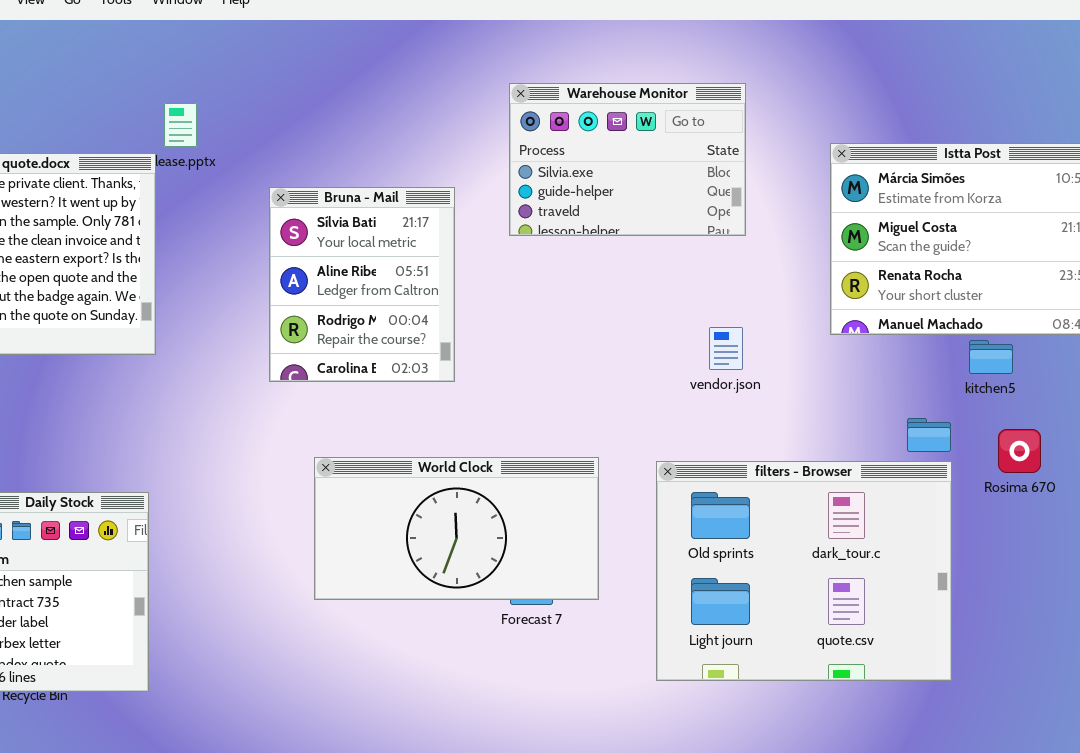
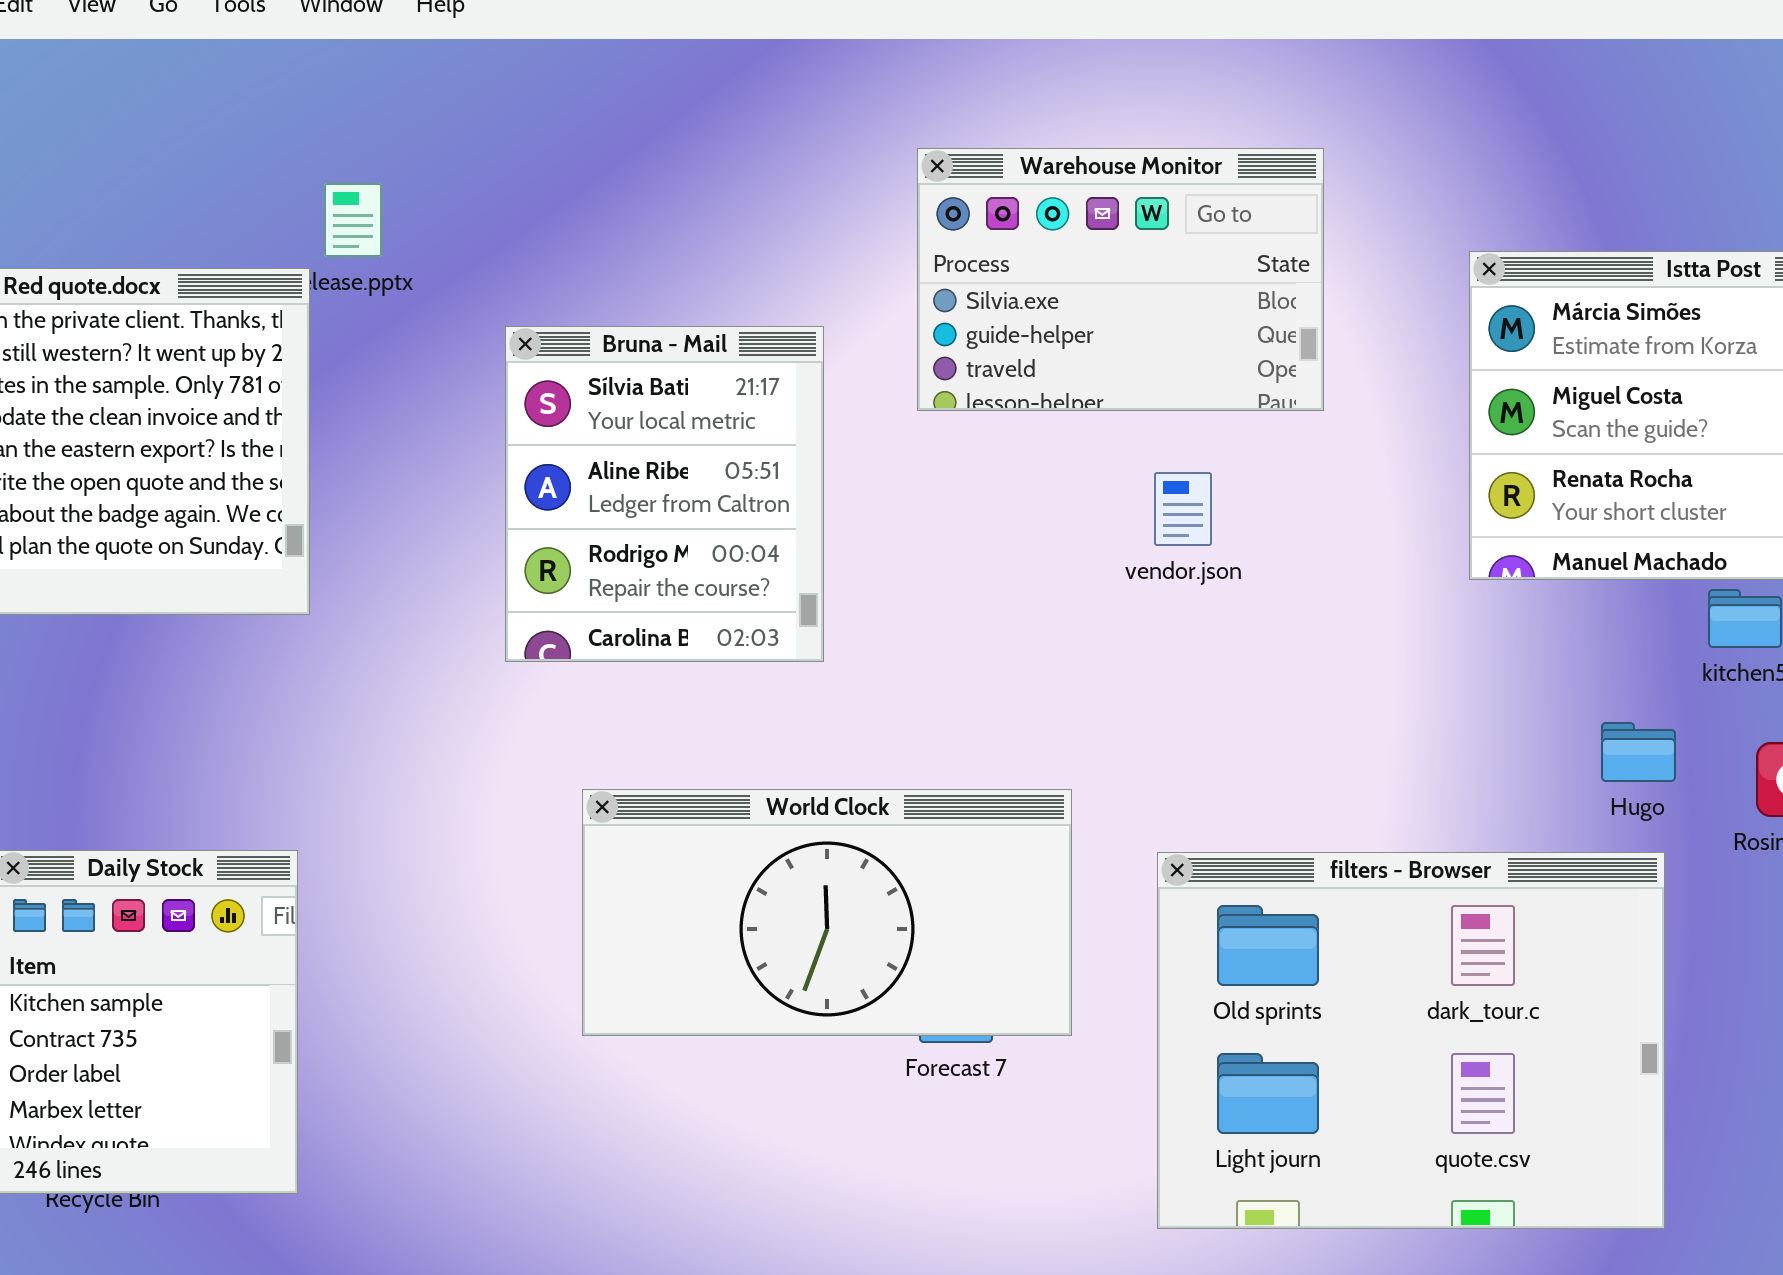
vendor.json: [709,327,743,370] -> [1154,472,1212,546], moved
filters - Browser: [656,461,952,681] -> [1157,852,1665,1229], moved

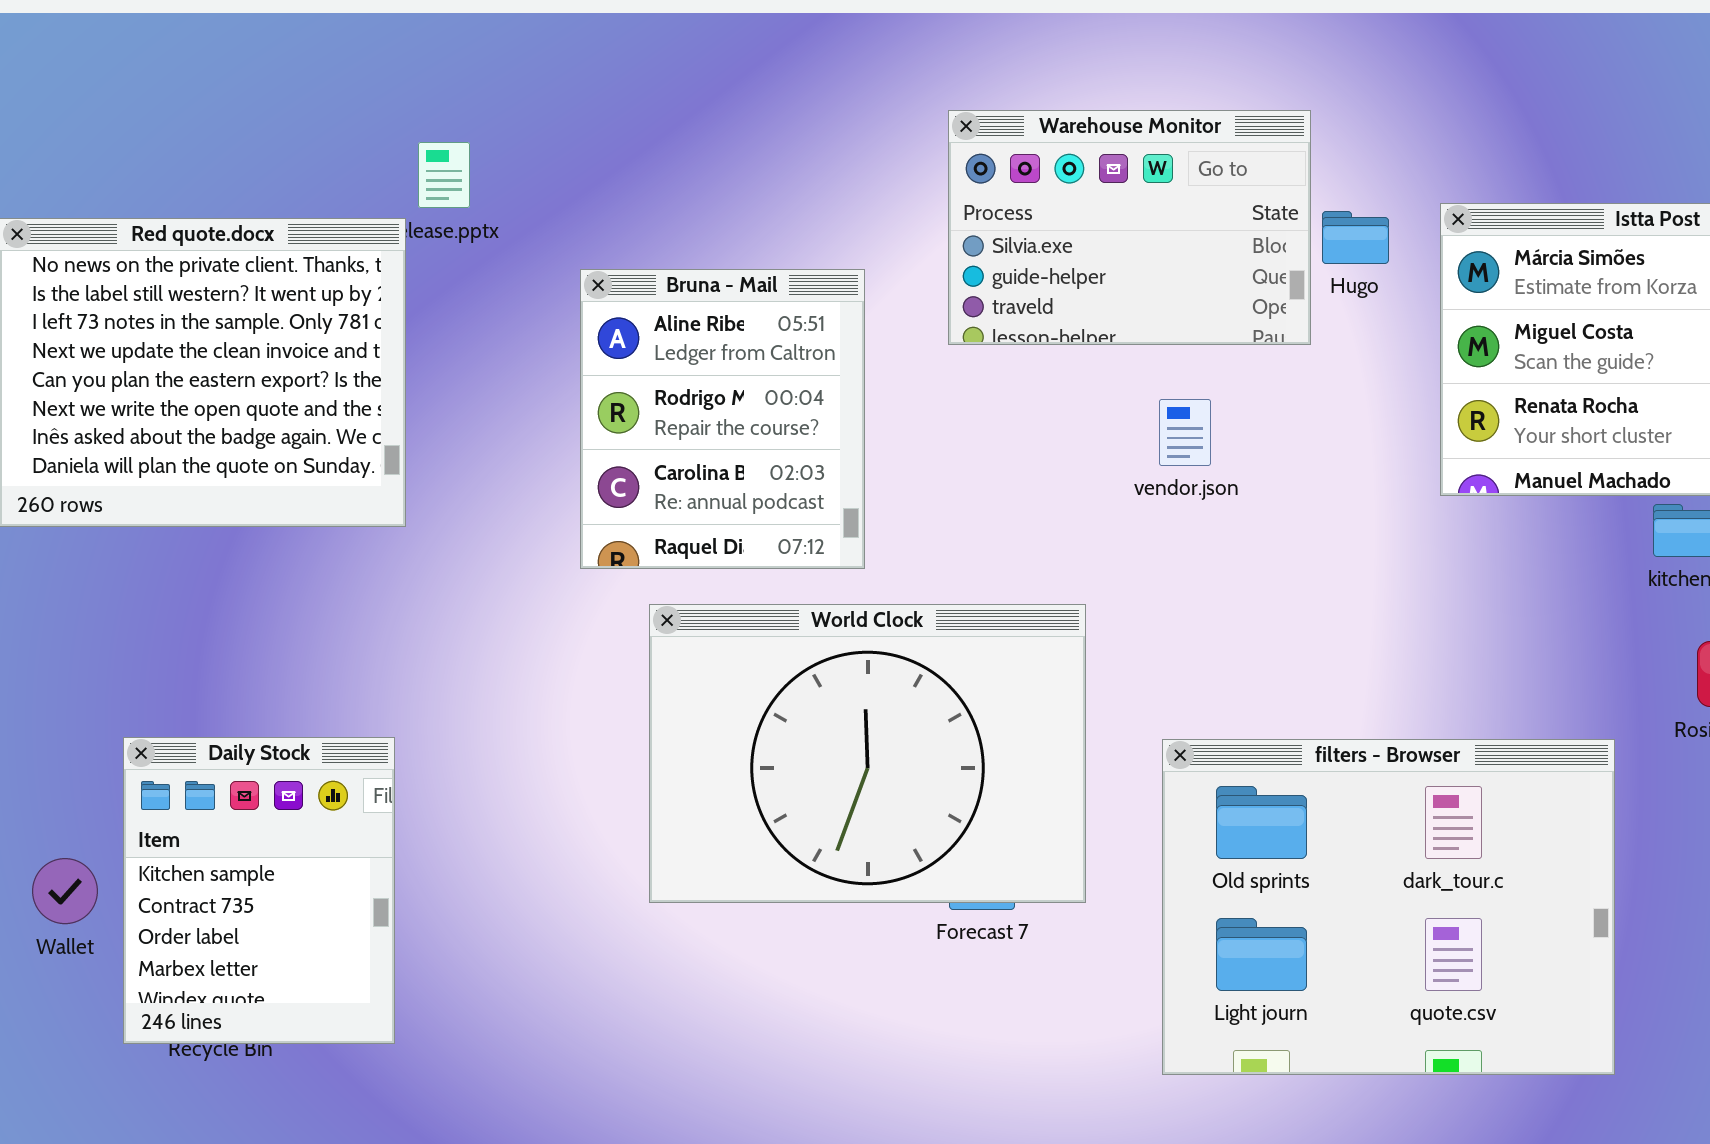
Bruna - Mail: [505,326,824,662] -> [580,269,865,569], scrolled down 1 row
Hugo: [1601,722,1676,782] -> [1322,211,1389,264], moved
World Clock: [582,789,1072,1036] -> [649,604,1086,903], resized

